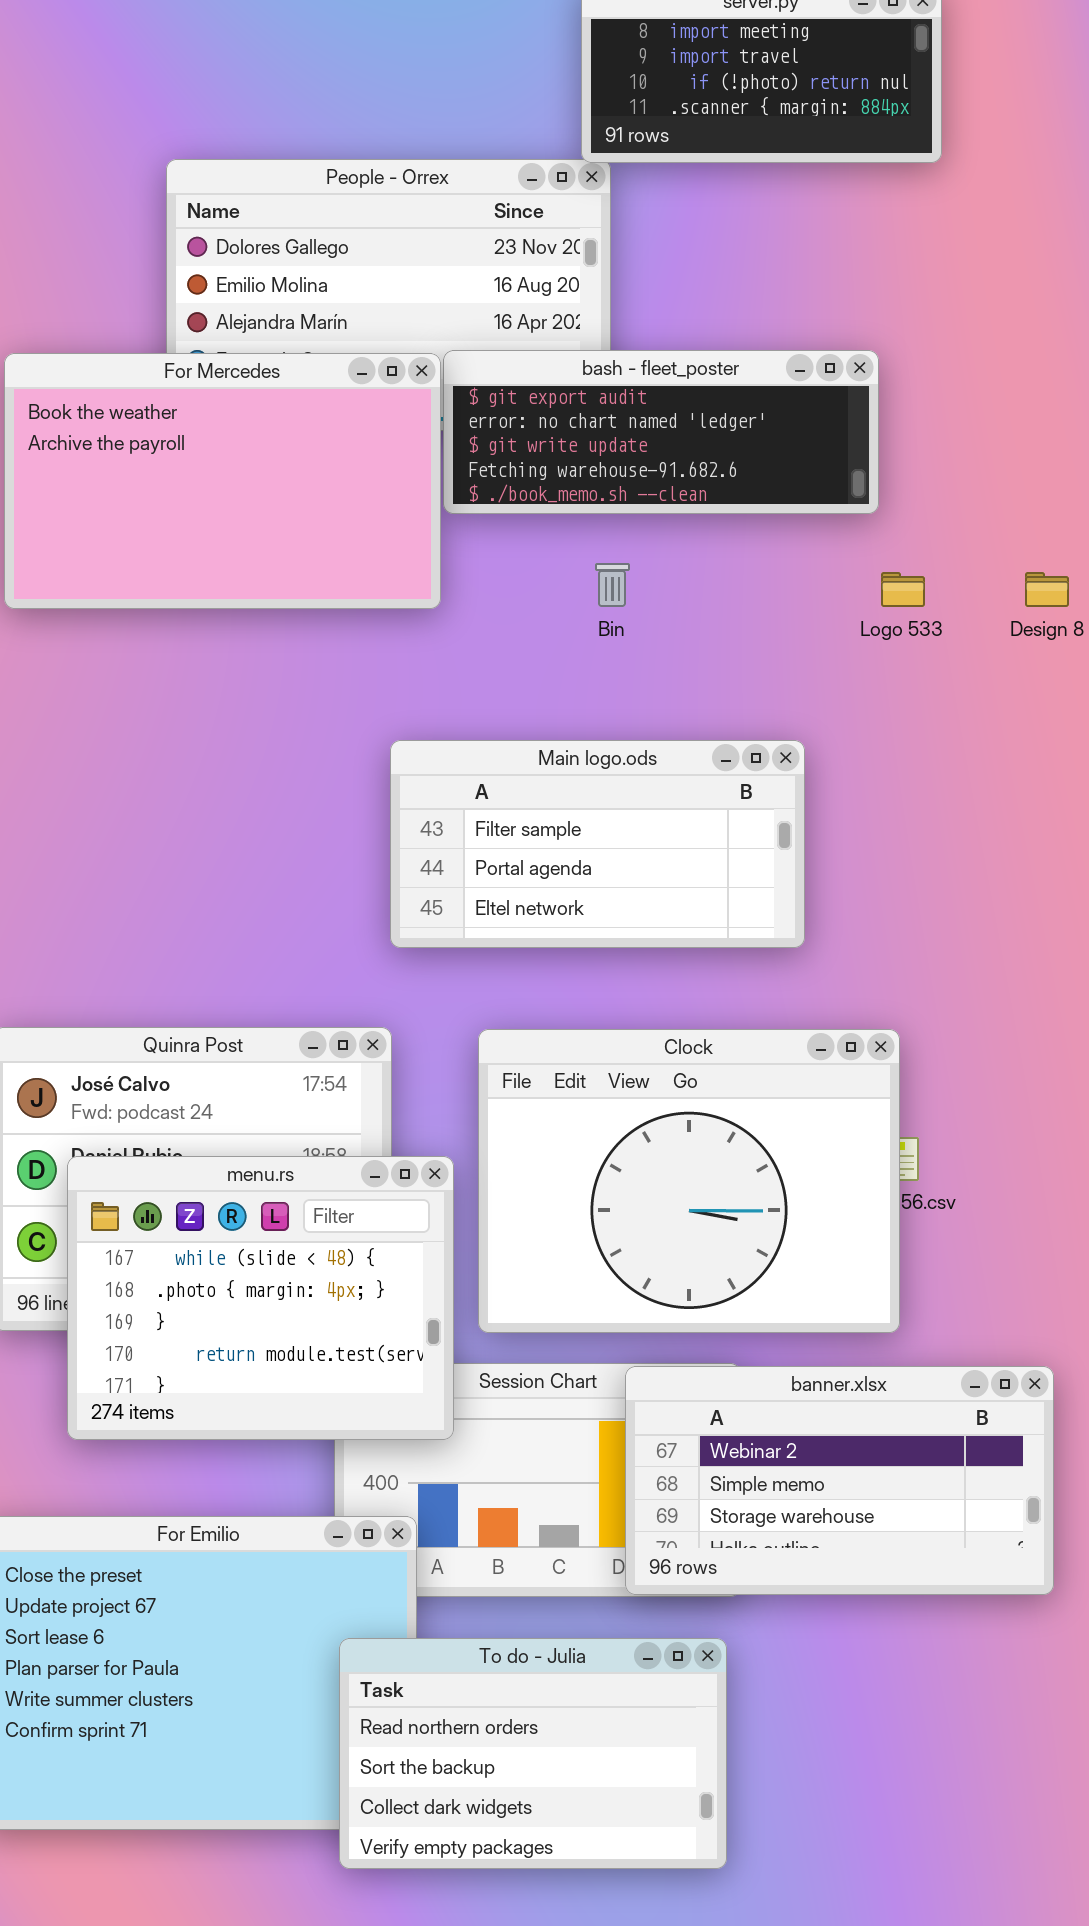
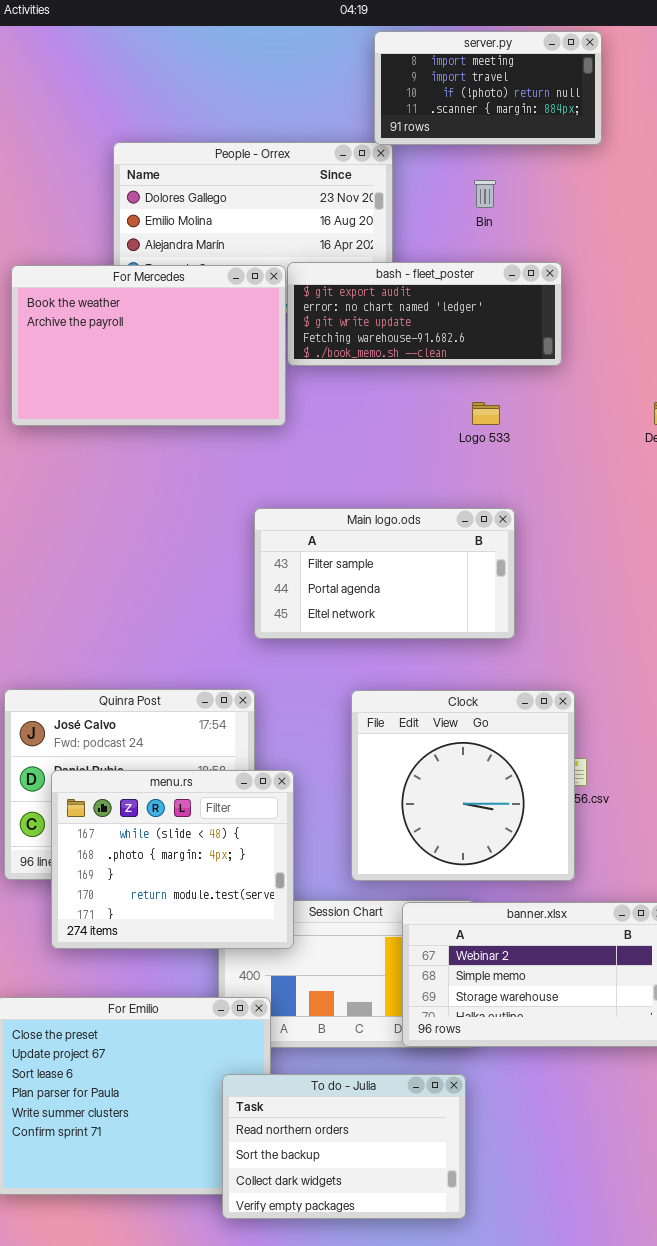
Bin: [595,563,630,607] -> [474,180,496,208], moved
Logo 533: [881,572,925,607] -> [472,402,500,425], moved
Clock: [478,1029,900,1333] -> [351,690,575,881], resized

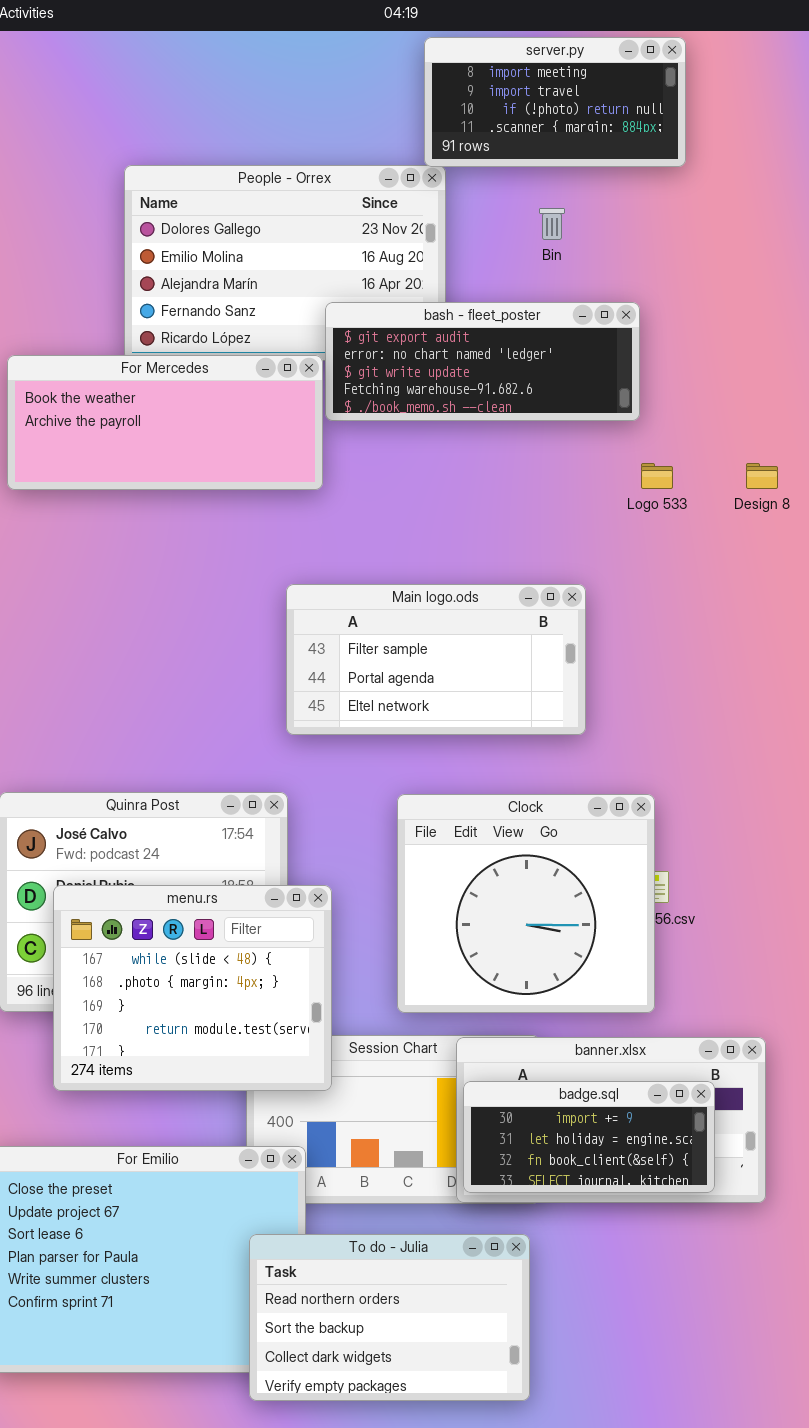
For Mercedes: [11,265,286,426] -> [7,355,323,490], resized
Logo 533: [472,402,500,425] -> [641,463,673,489], moved
badge.sql: none -> [463,1081,715,1193], opened

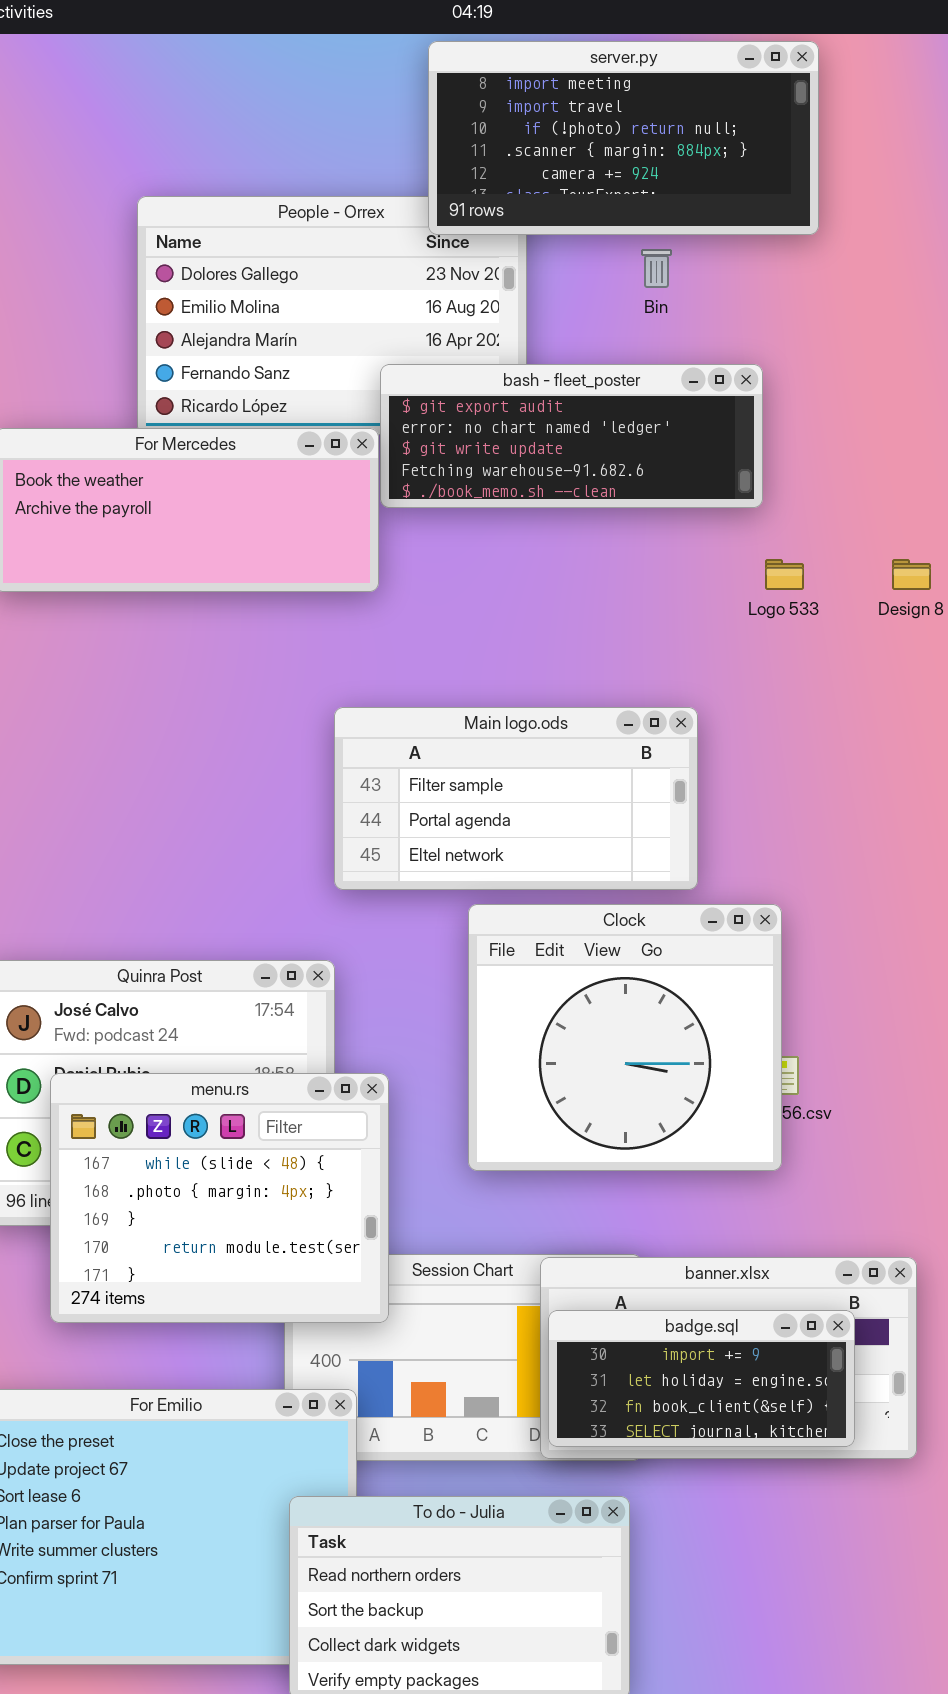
server.py: [424,37,686,167] -> [428,41,819,235], resized
Clock: [397,794,655,1013] -> [468,904,782,1171], moved

